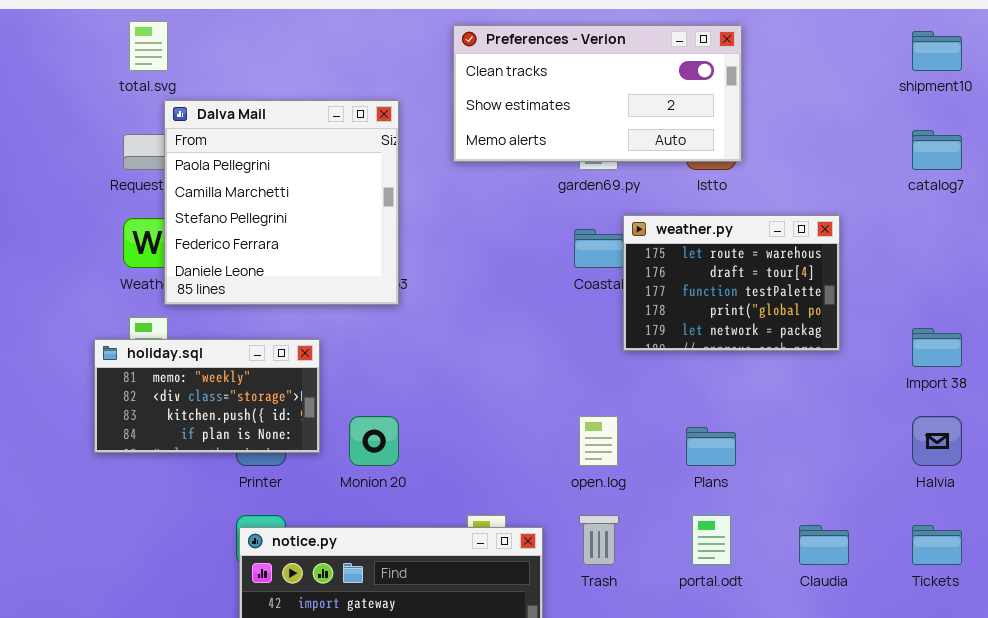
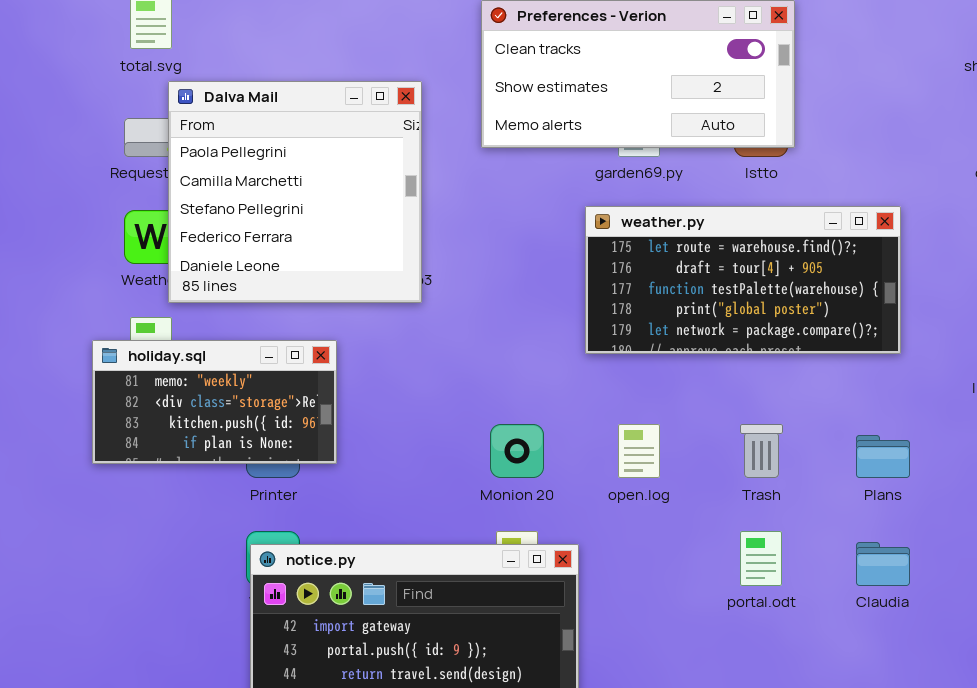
weather.py: [623,215,840,351] -> [585,206,901,354], resized
Monion 20: [349,416,399,466] -> [490,424,544,478], moved
Plans: [686,427,736,466] -> [856,435,910,478], moved
Trash: [579,515,619,565] -> [740,424,783,478], moved

